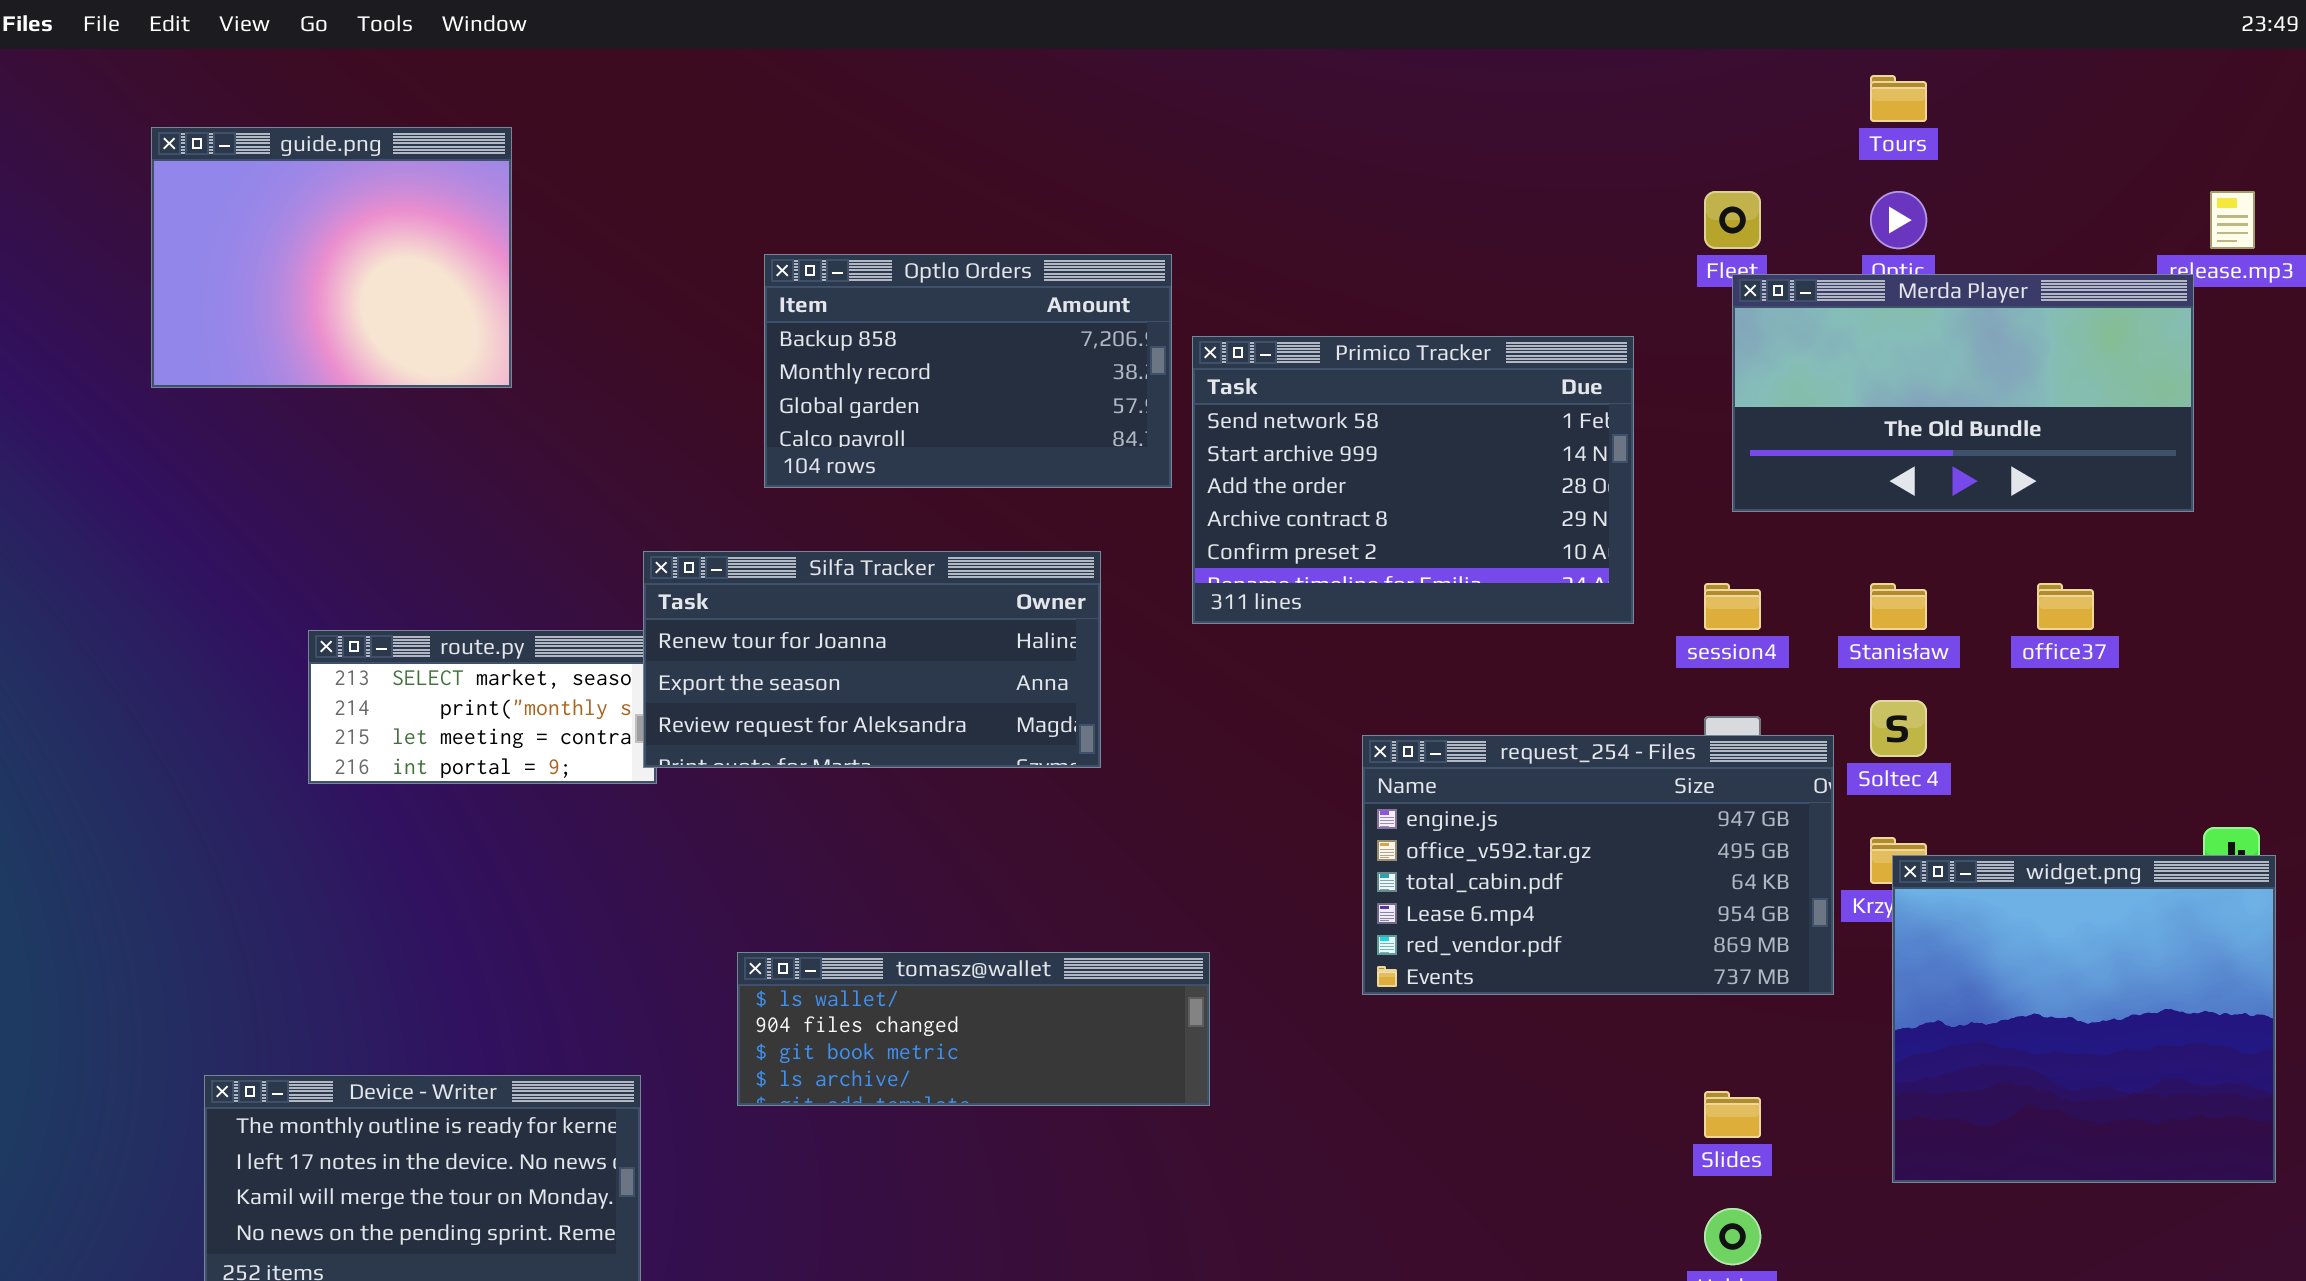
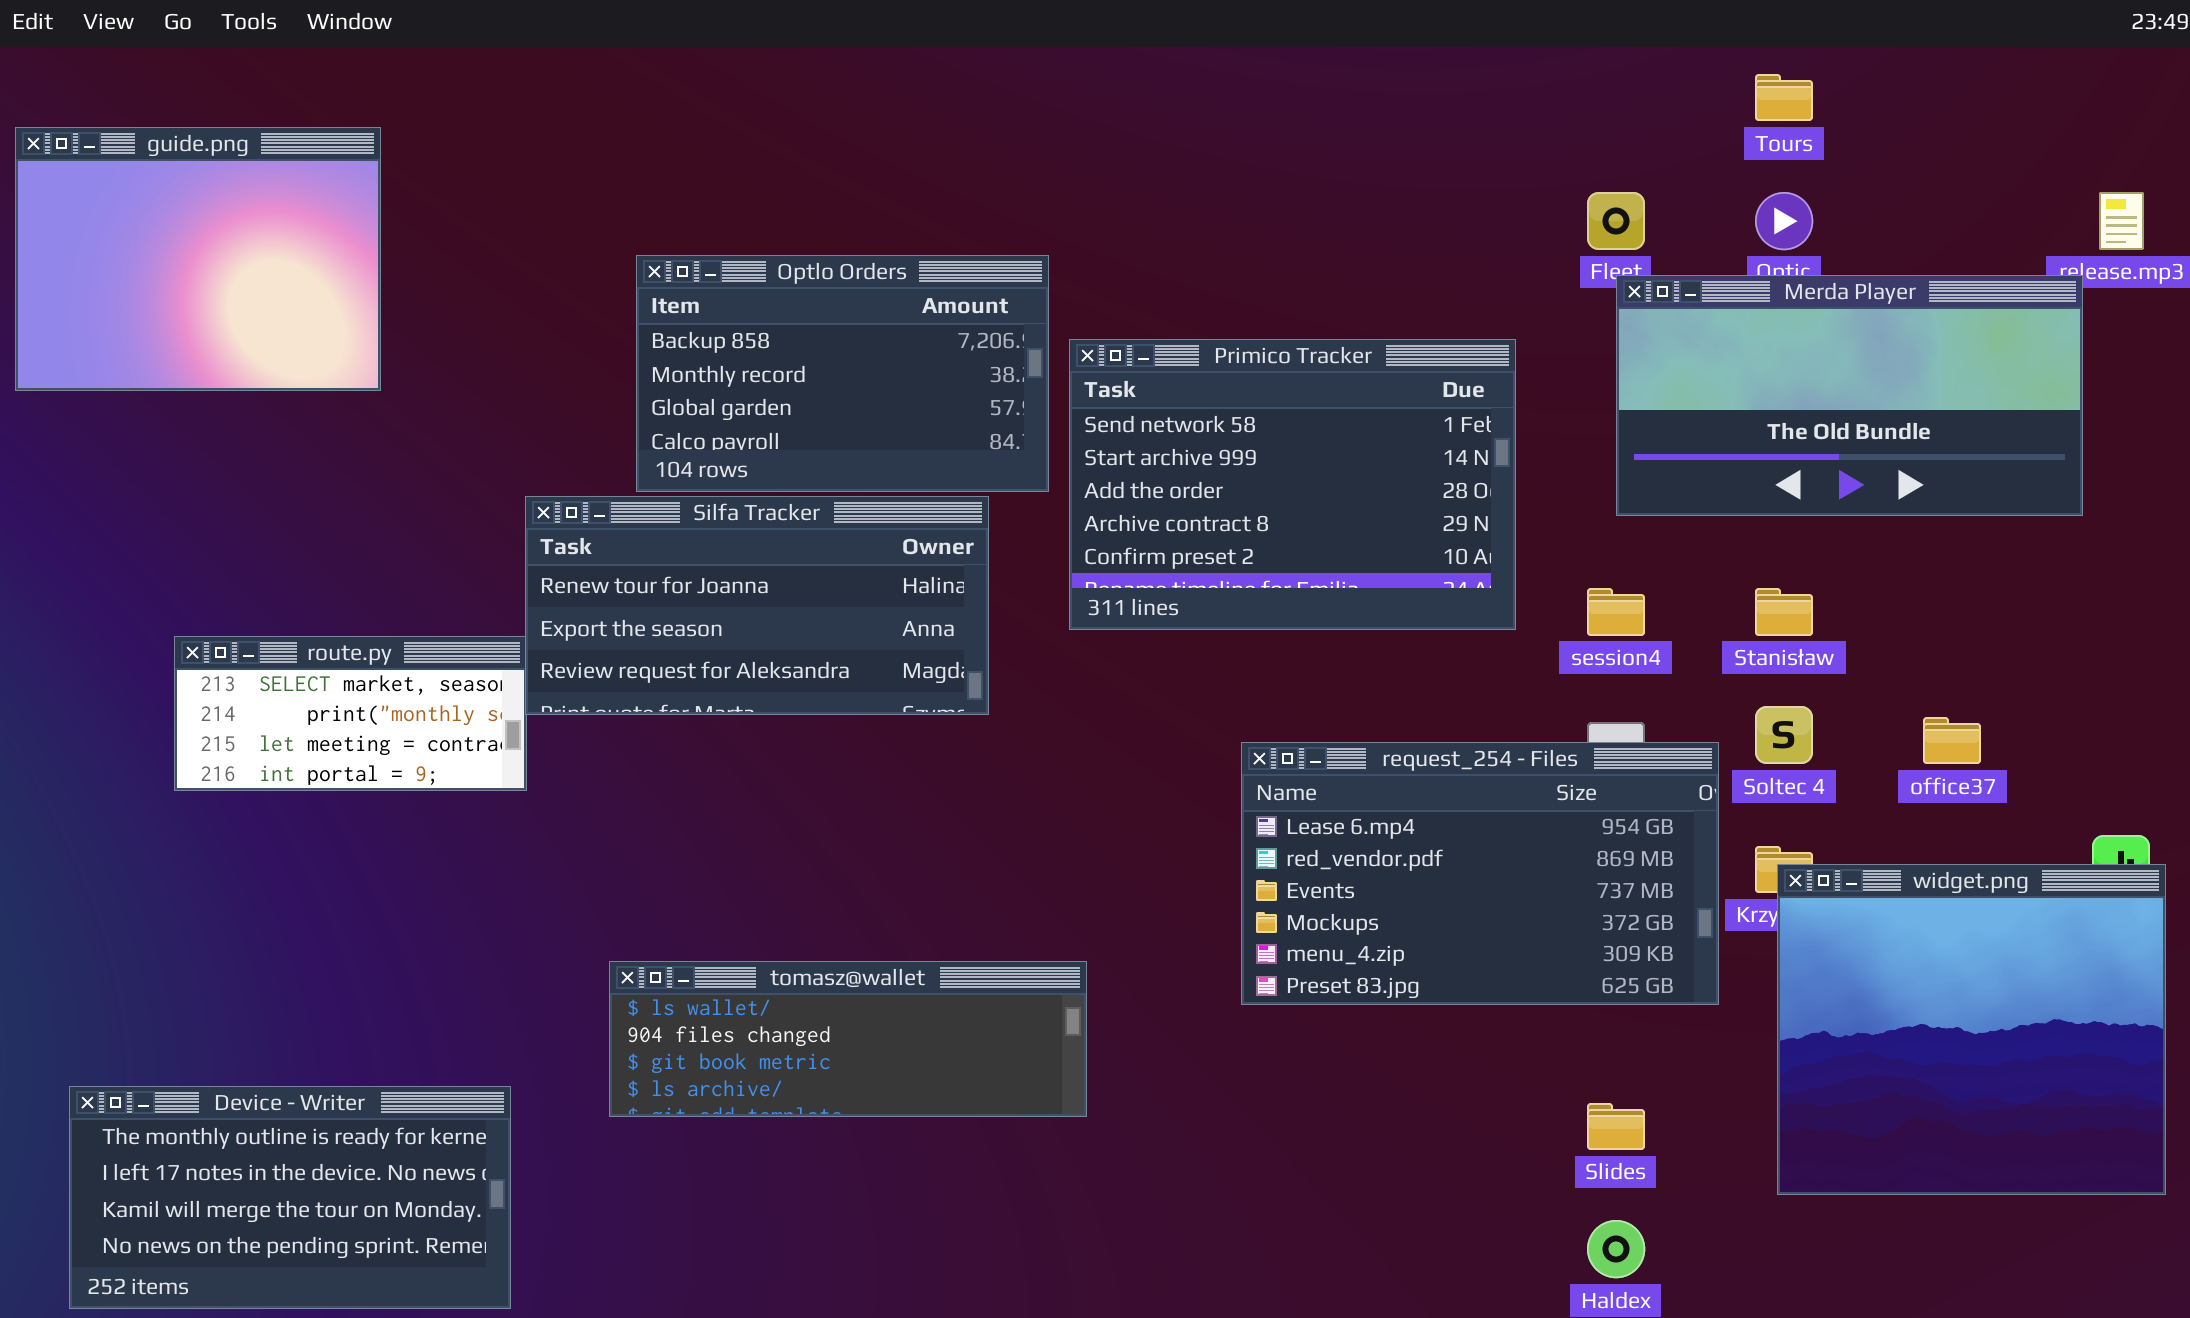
Silfa Tracker: [643,551,1101,768] -> [525,496,989,715], moved
office37: [2037,583,2094,630] -> [1923,717,1981,764], moved
request_254 - Files: [1362,735,1834,995] -> [1241,742,1719,1005], scrolled down 3 rows

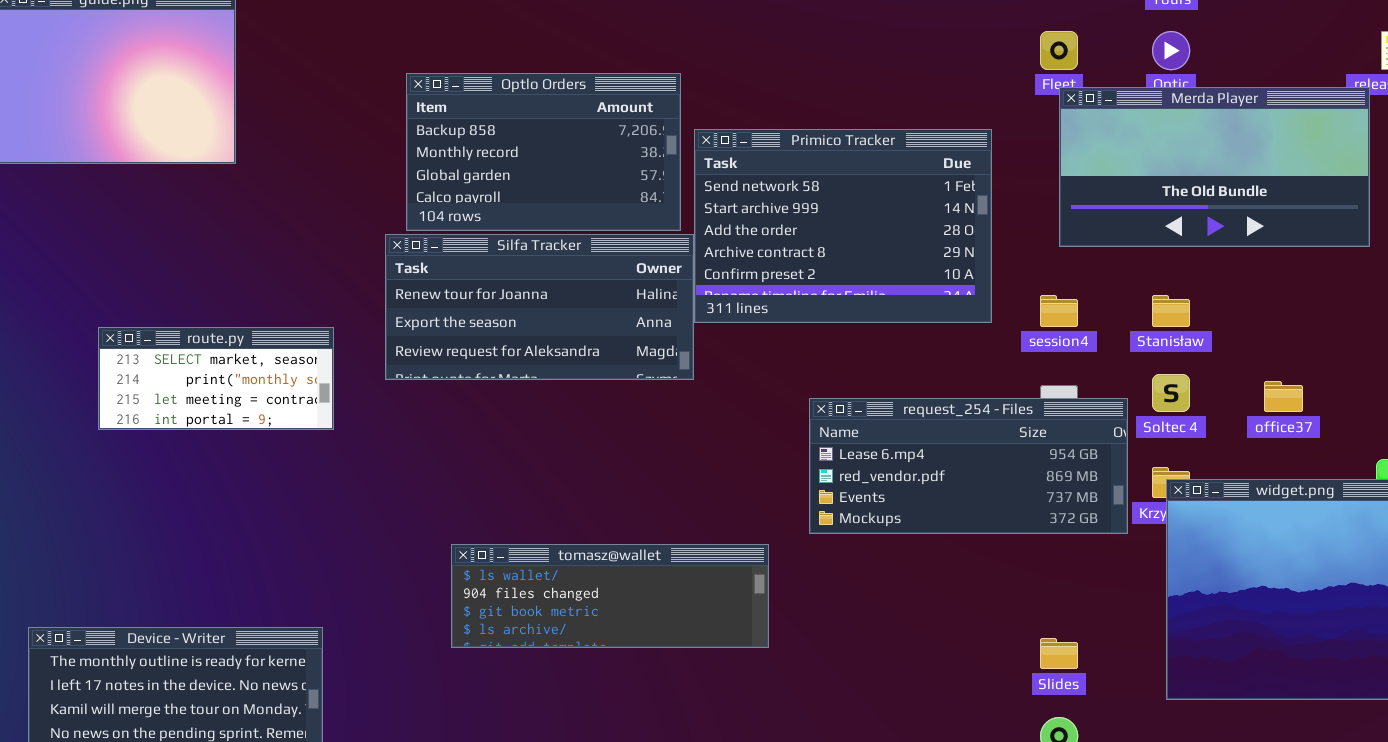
Silfa Tracker: [525,496,989,715] -> [385,234,694,380], moved
request_254 - Files: [1241,742,1719,1005] -> [809,398,1128,534], resized
tomasz@wallet: [609,961,1087,1117] -> [451,544,769,648], moved

